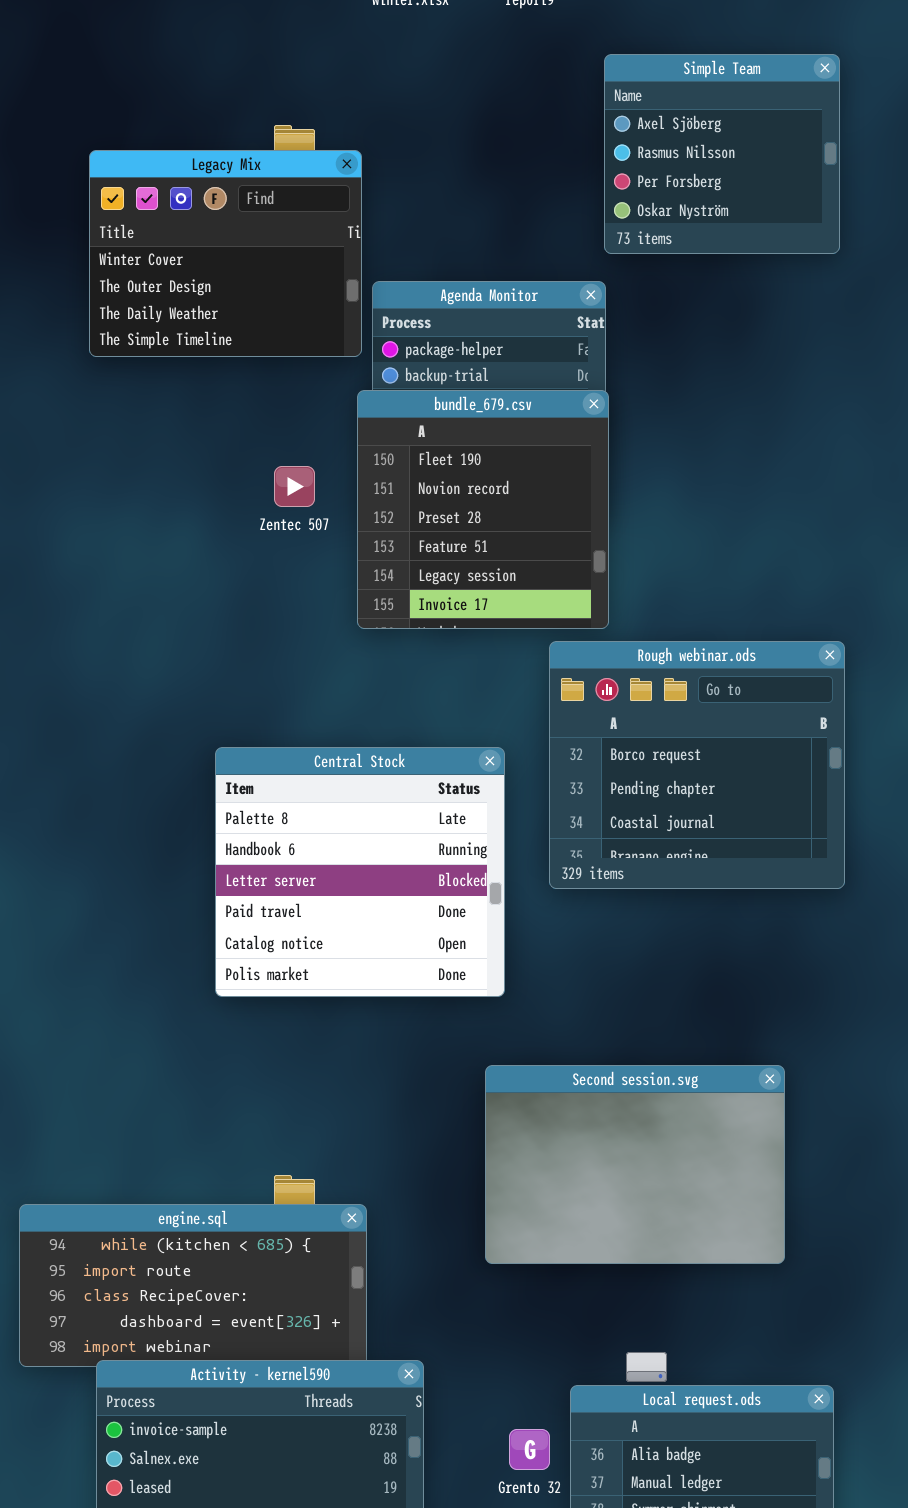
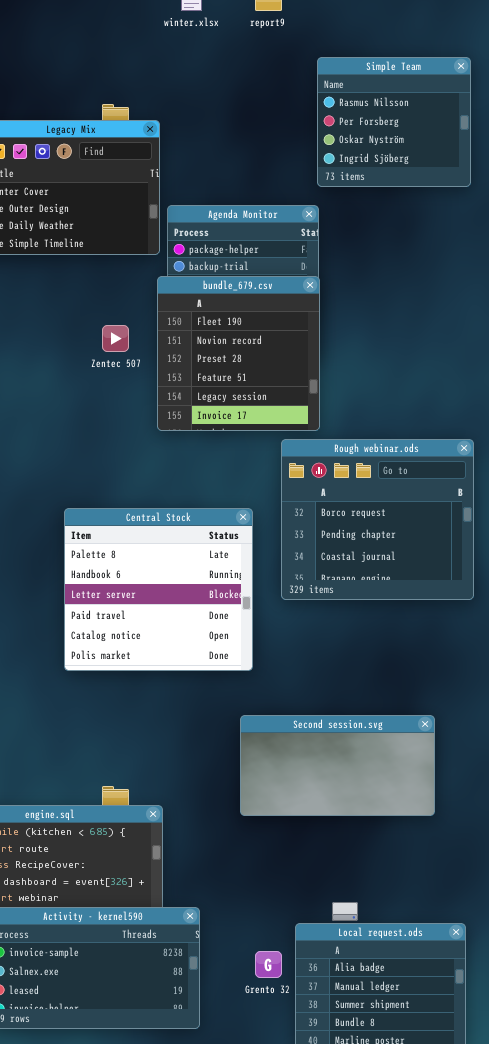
Simple Team: [604,54,840,254] -> [317,57,471,187], scrolled down 1 row
Second session.svg: [485,1065,785,1264] -> [240,715,435,816], resized

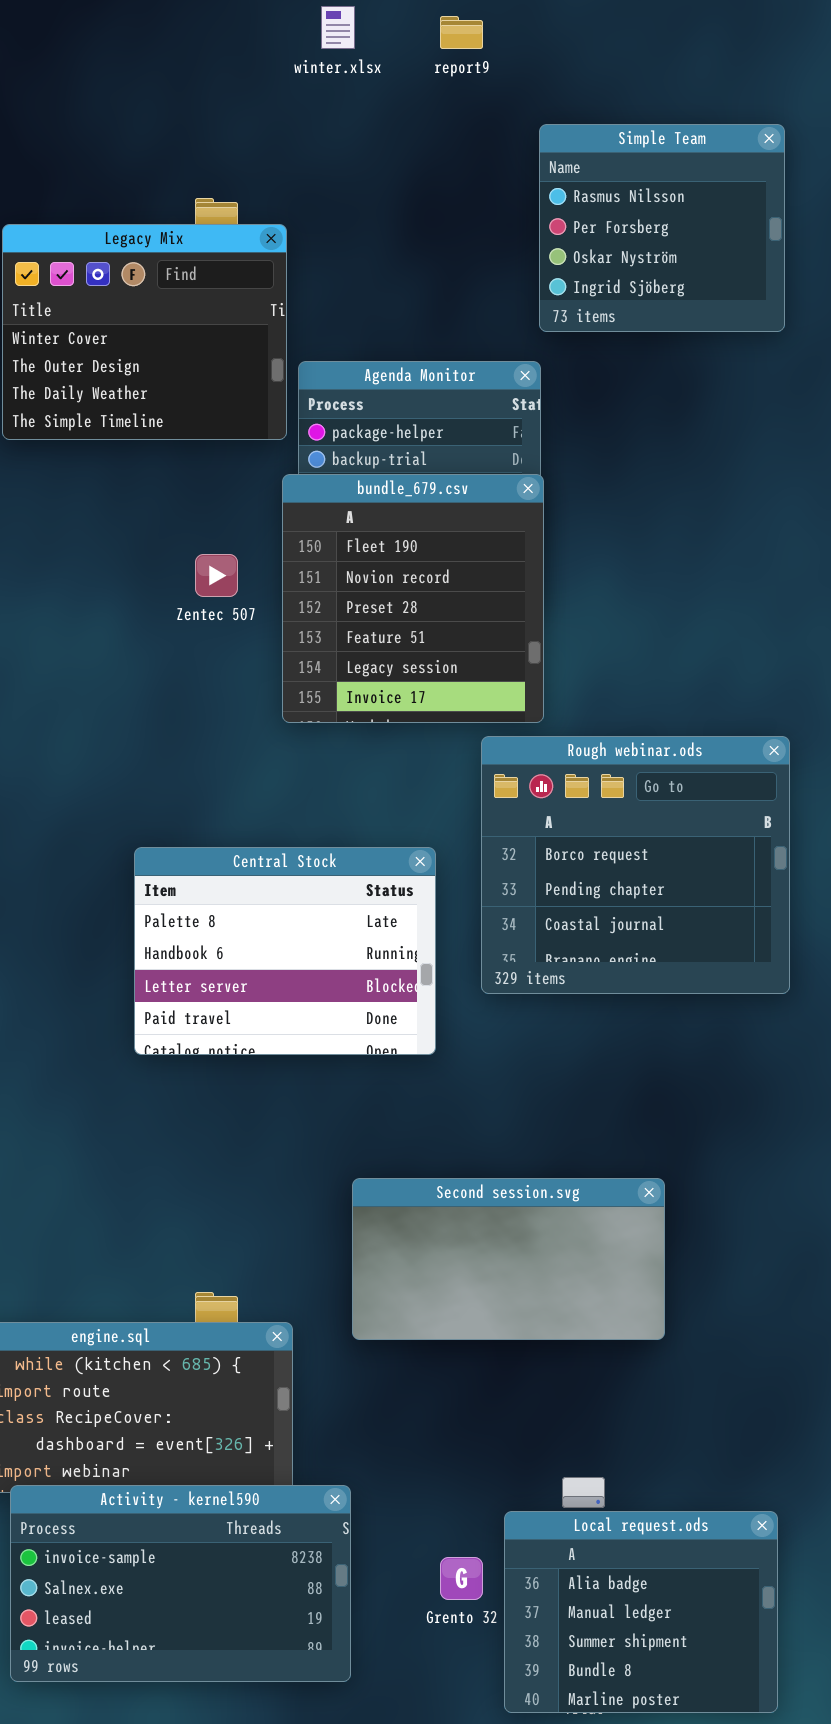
Central Stock: [64,508,253,671] -> [134,847,436,1055], resized
Second session.svg: [240,715,435,816] -> [352,1178,665,1340], moved

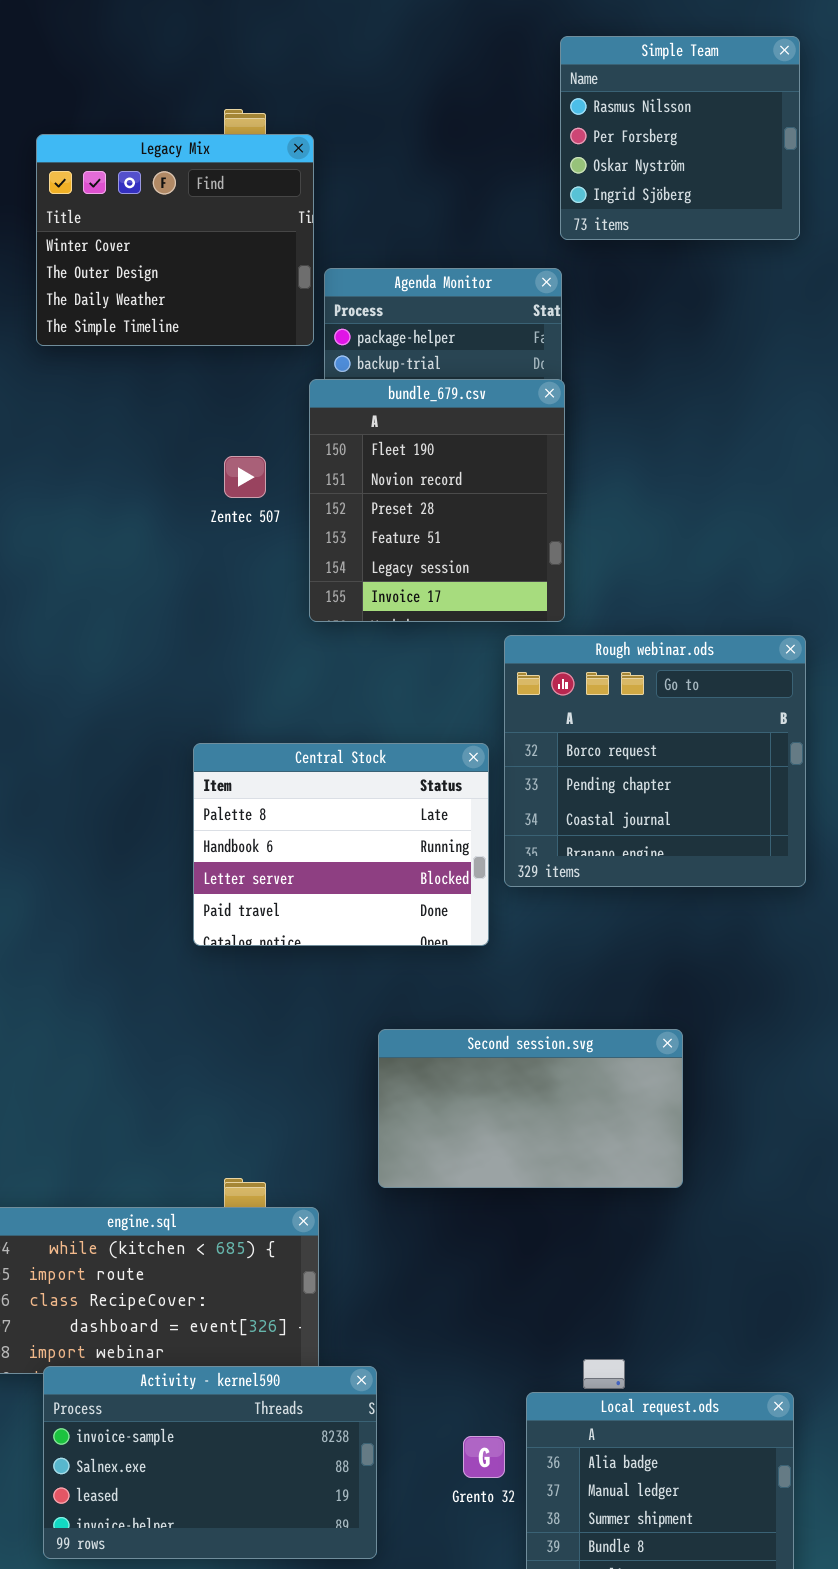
Central Stock: [134,847,436,1055] -> [193,743,489,946], moved
Second session.svg: [352,1178,665,1340] -> [378,1029,683,1188], moved

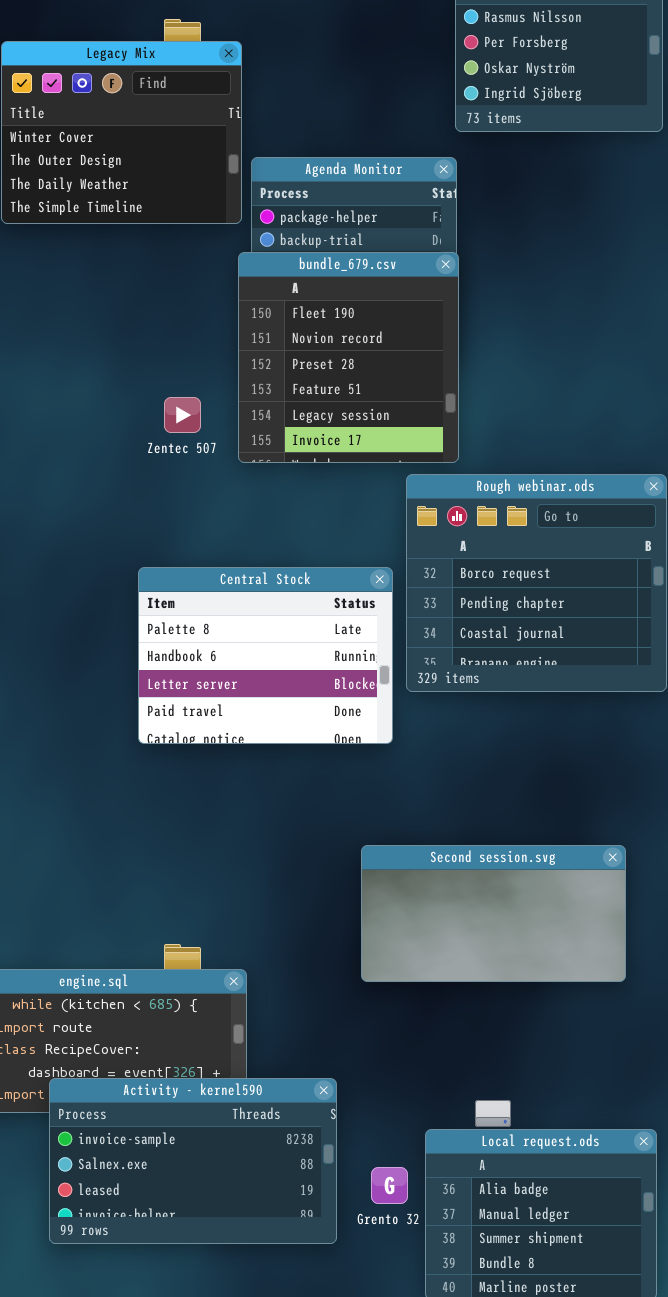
Zentec 507: [224,456,266,498] -> [164,397,201,433], moved
Second session.svg: [378,1029,683,1188] -> [361,845,626,982], moved
Activity - kernel590: [43,1366,377,1559] -> [49,1078,337,1244], moved

